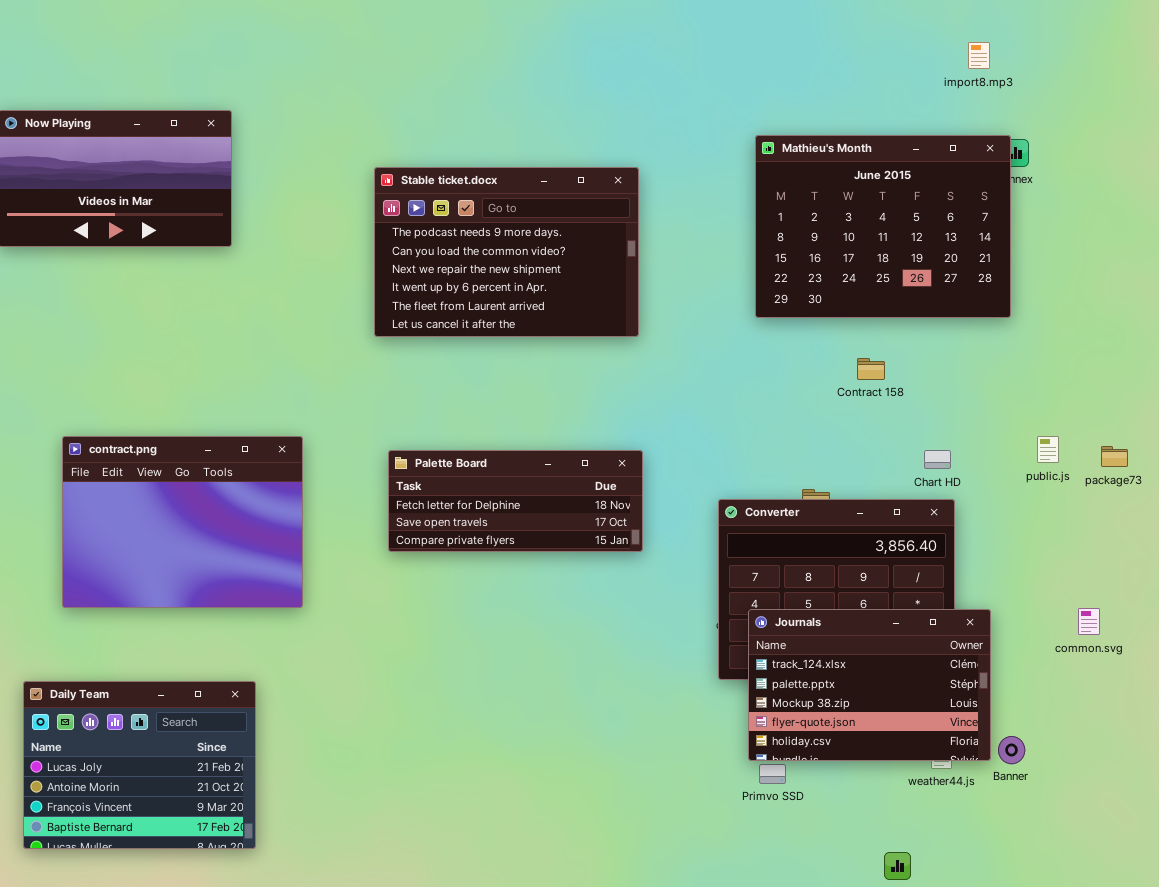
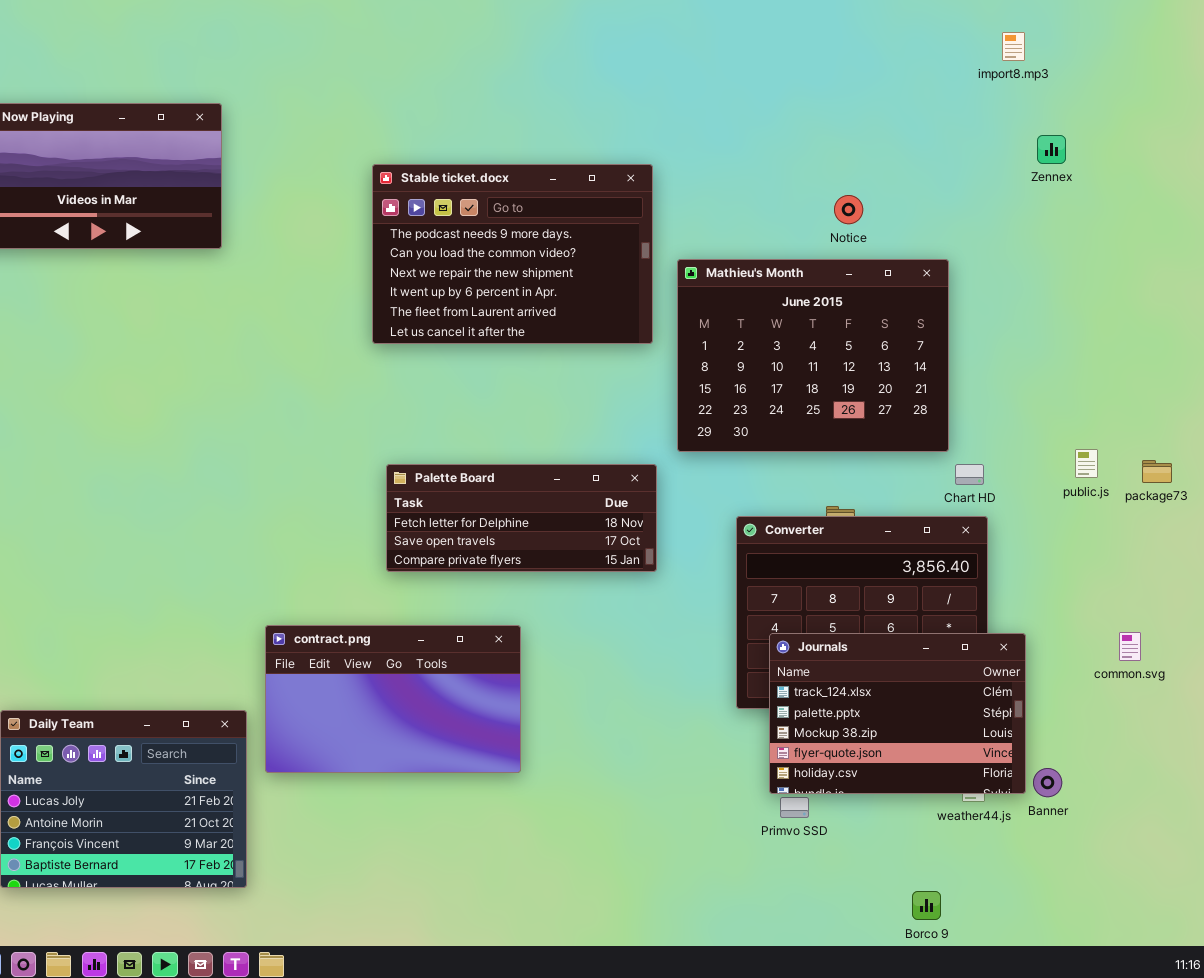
Mathieu's Month: [755,135,1011,318] -> [677,259,949,452], moved
contract.png: [62,436,303,608] -> [265,625,521,773], moved, resized

